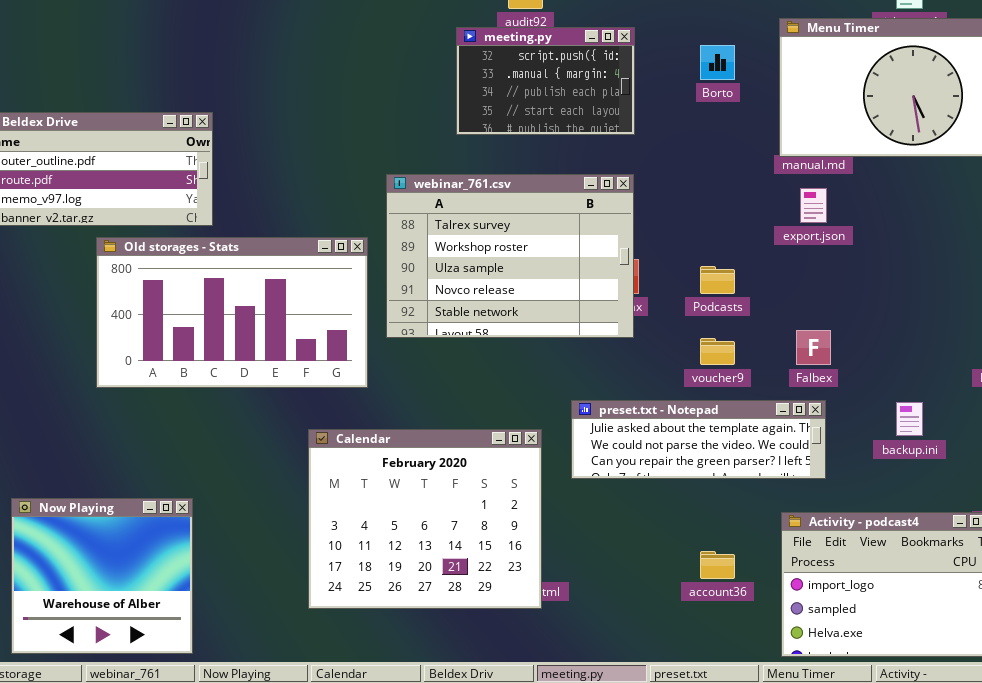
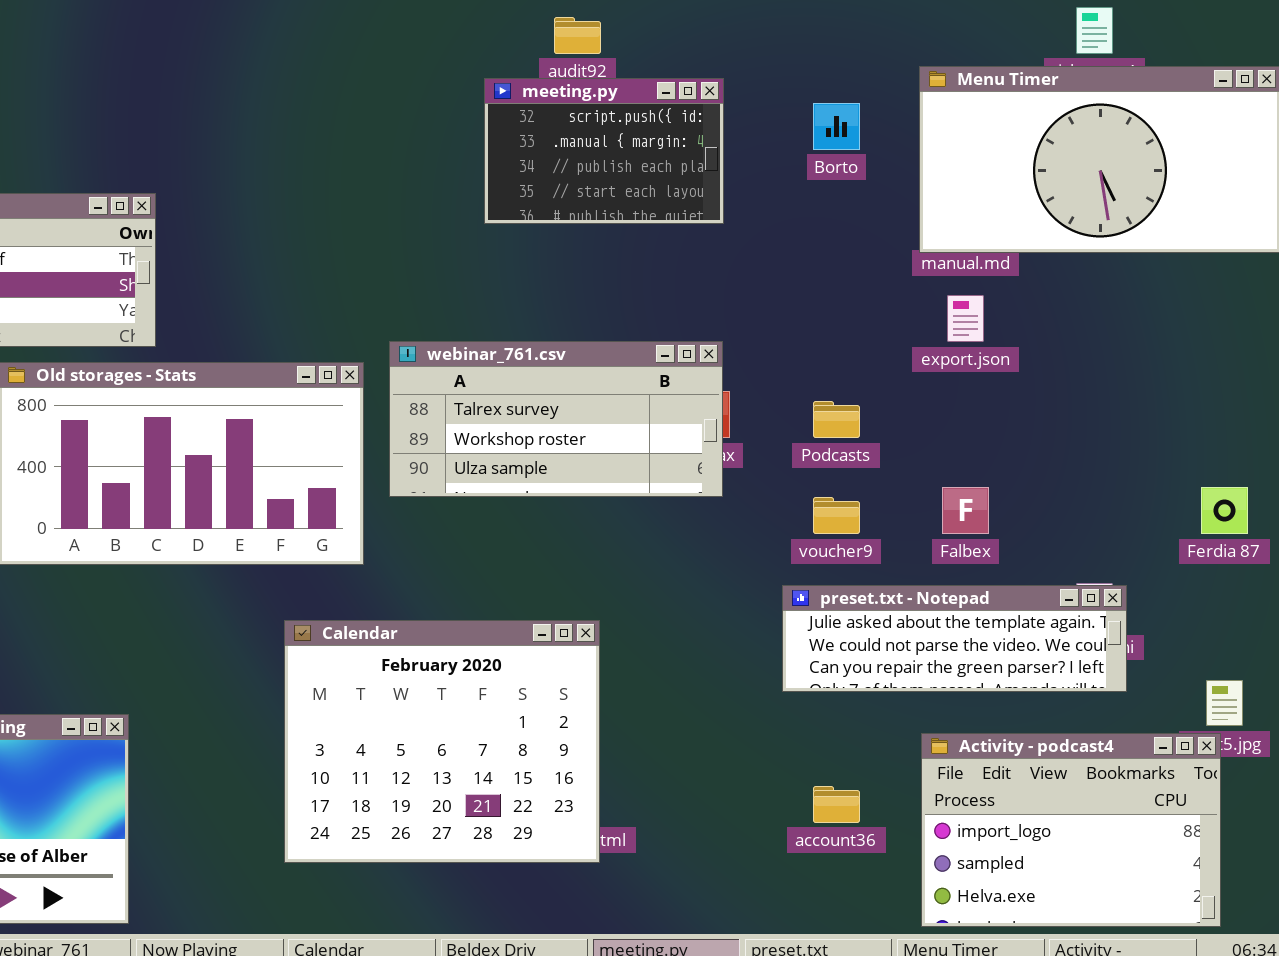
webinar_761.csv: [386,174,634,338] -> [389,341,723,497], resized
preset.txt - Notepad: [571,400,826,479] -> [782,585,1127,692], moved

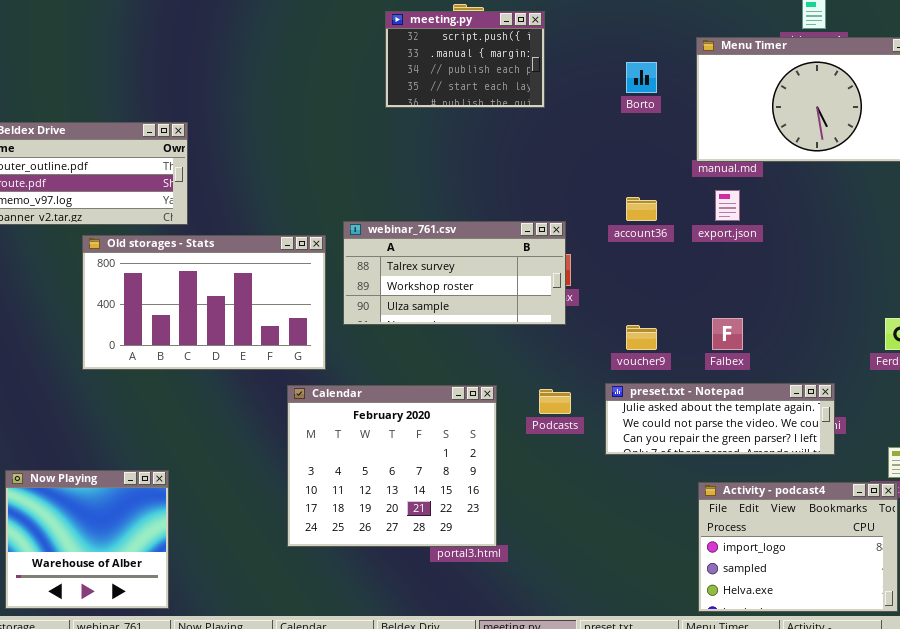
meeting.py: [484,78,724,224] -> [385,11,545,108], moved
Podcasts: [813,401,860,438] -> [539,389,571,414], moved
Calendar: [284,620,600,863] -> [287,385,497,547], moved
account36: [813,786,860,823] -> [626,197,657,221], moved

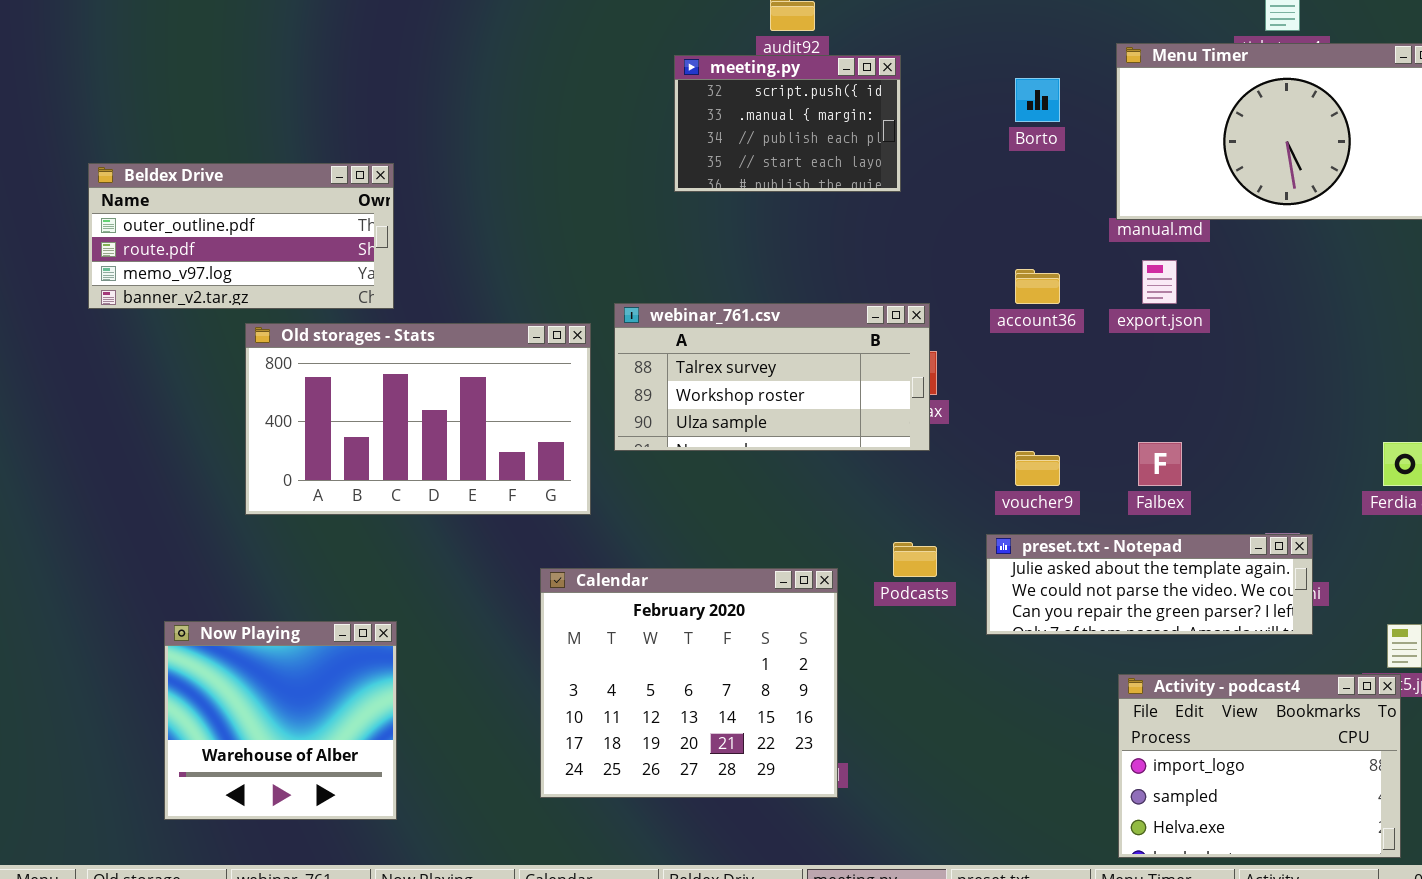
meeting.py: [385,11,545,108] -> [674,55,901,192], moved
Calendar: [287,385,497,547] -> [540,568,838,798], moved
Now Playing: [5,470,169,609] -> [164,621,397,820], moved

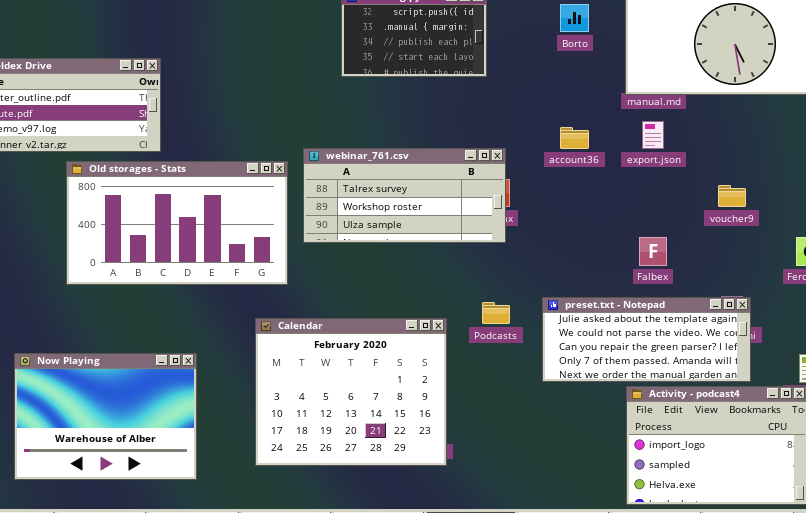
voucher9: [1015,451,1060,486] -> [718,185,746,207], moved
preset.txt - Notepad: [986,534,1313,635] -> [542,297,751,382], resized
Now Playing: [164,621,397,820] -> [14,353,197,480], resized

